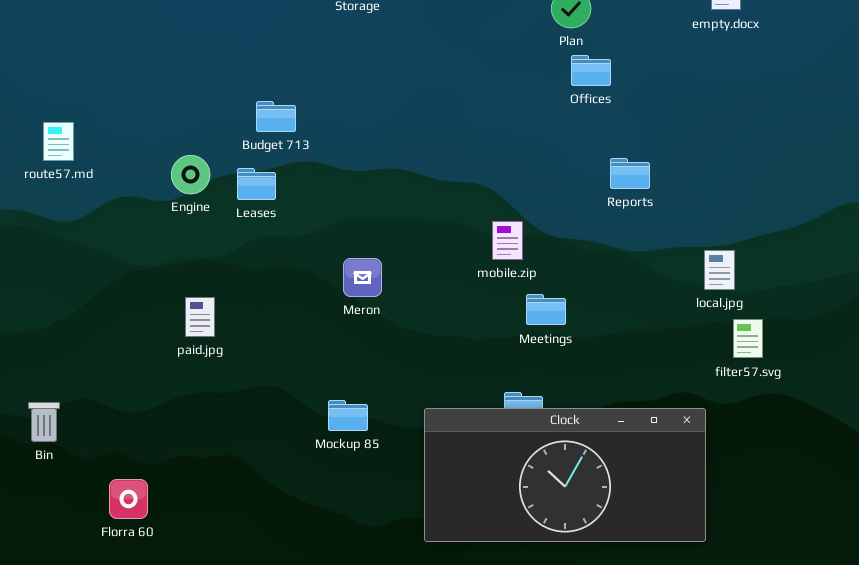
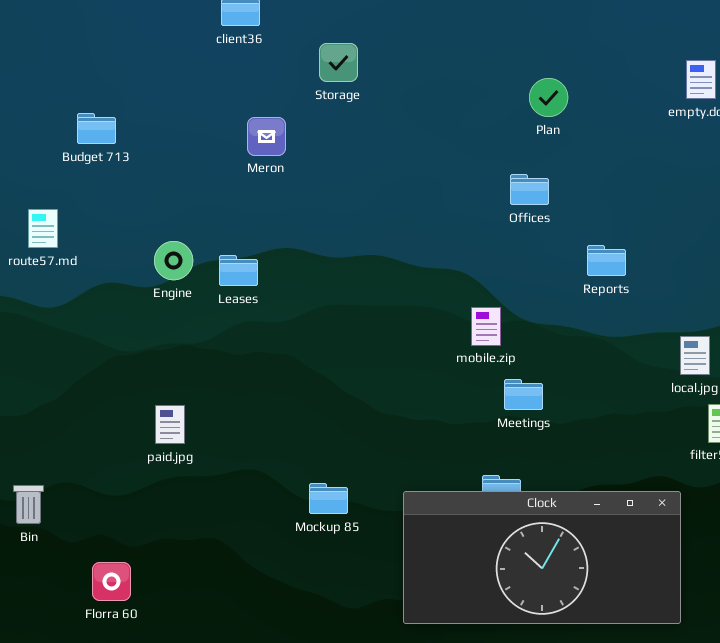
Offices: [571,55,611,86] -> [510,174,549,205], moved
Budget 713: [256,101,296,132] -> [77,113,116,144], moved
Meron: [343,258,382,297] -> [247,117,286,156], moved
paid.jpg: [185,297,215,337] -> [155,405,185,444], moved

